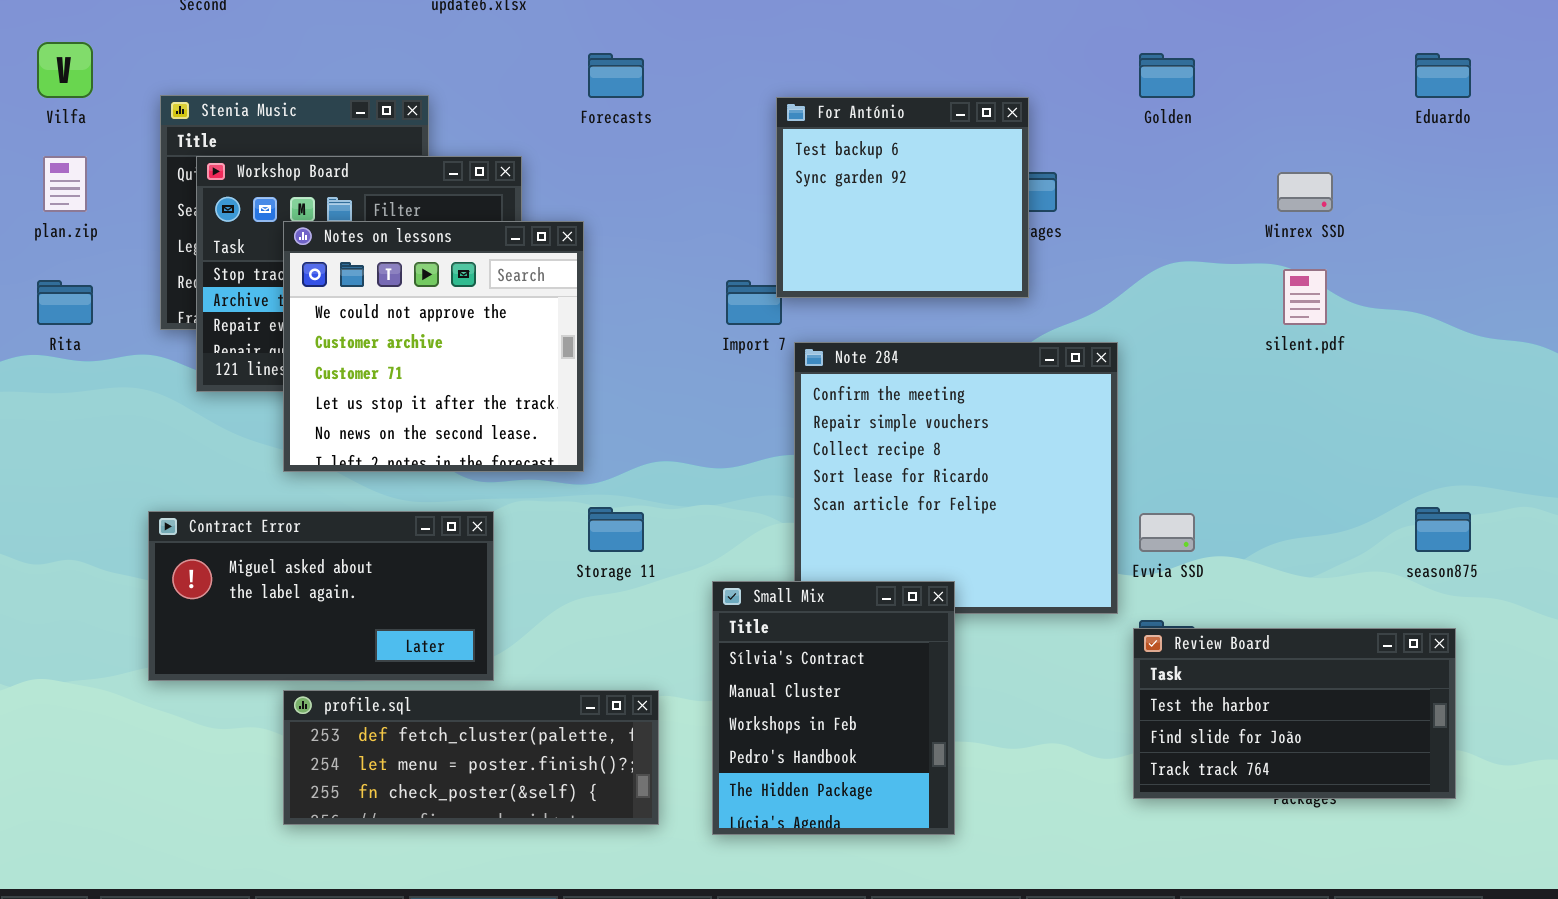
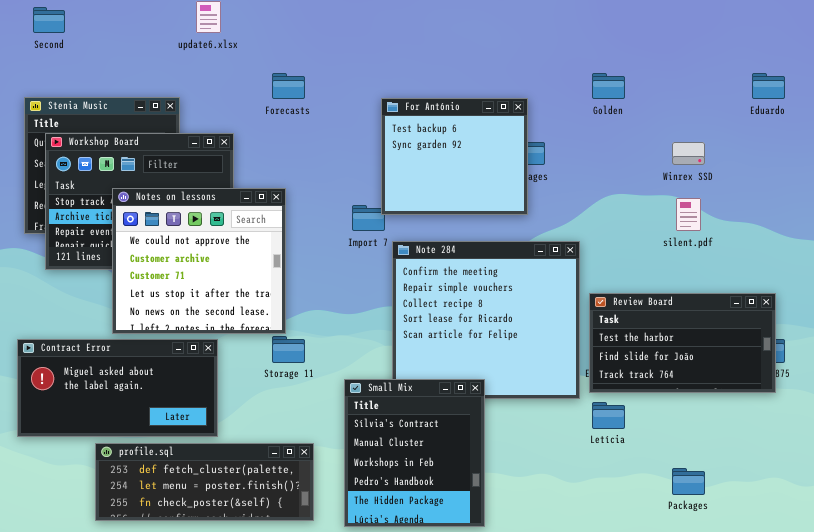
Notes on lessons: [283,221,584,472] -> [112,188,286,334], moved
Review Board: [1133,628,1456,799] -> [589,293,776,393], moved

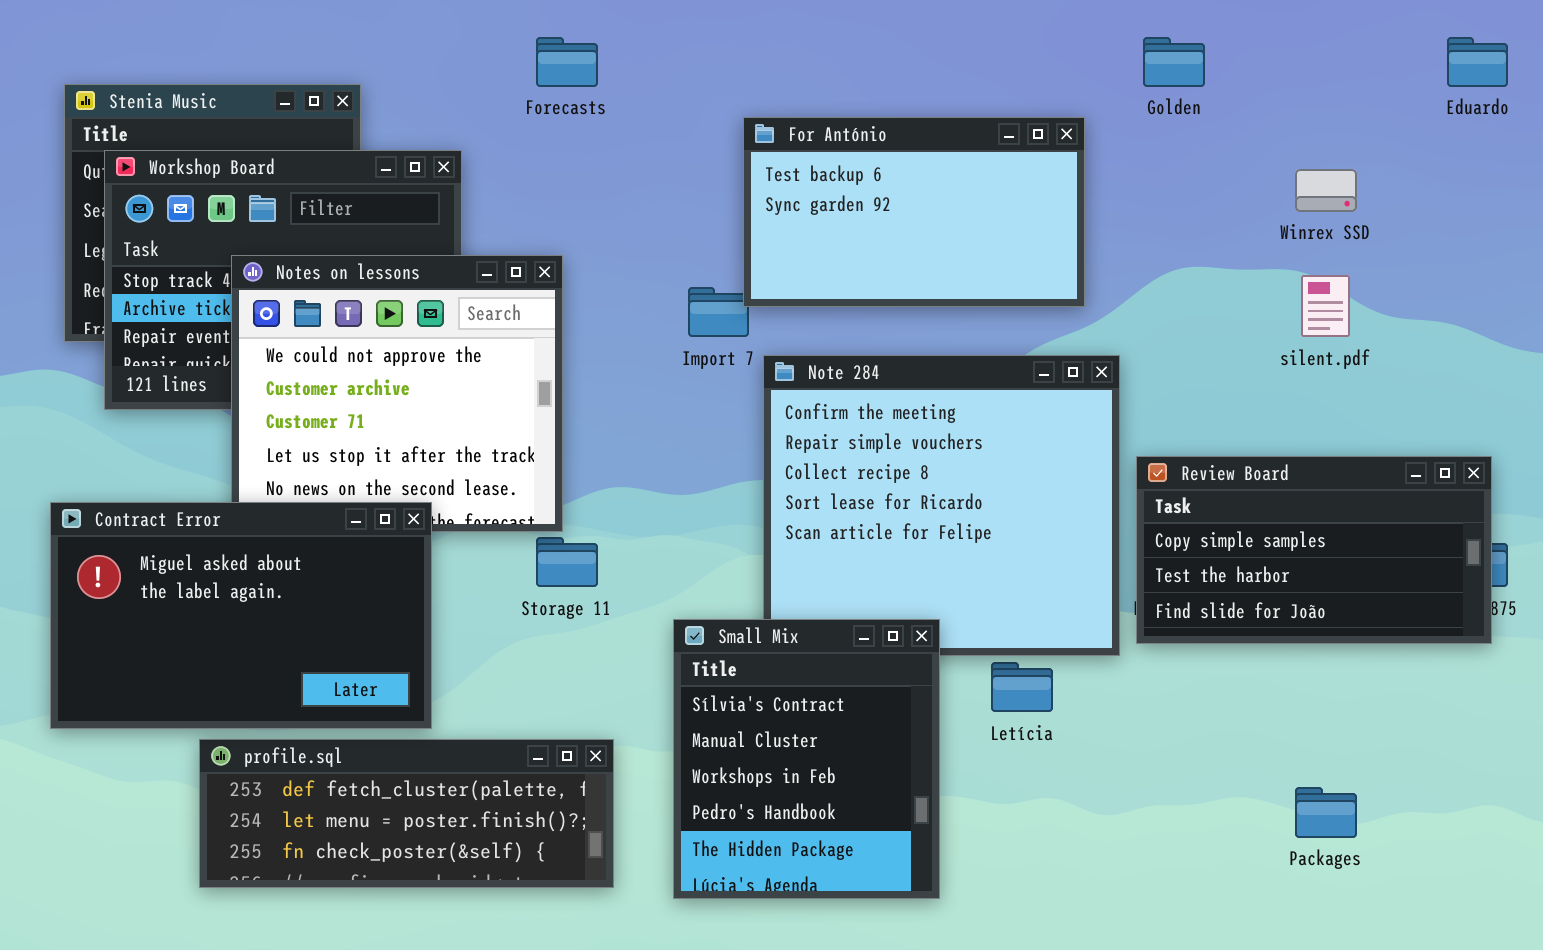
For António: [381,98,528,215] -> [743,117,1085,307], resized
Review Board: [589,293,776,393] -> [1136,456,1492,644], scrolled up 1 row
Contract Error: [17,339,218,437] -> [50,502,432,729], resized
Letícia: [592,402,625,429] -> [991,662,1053,712], moved

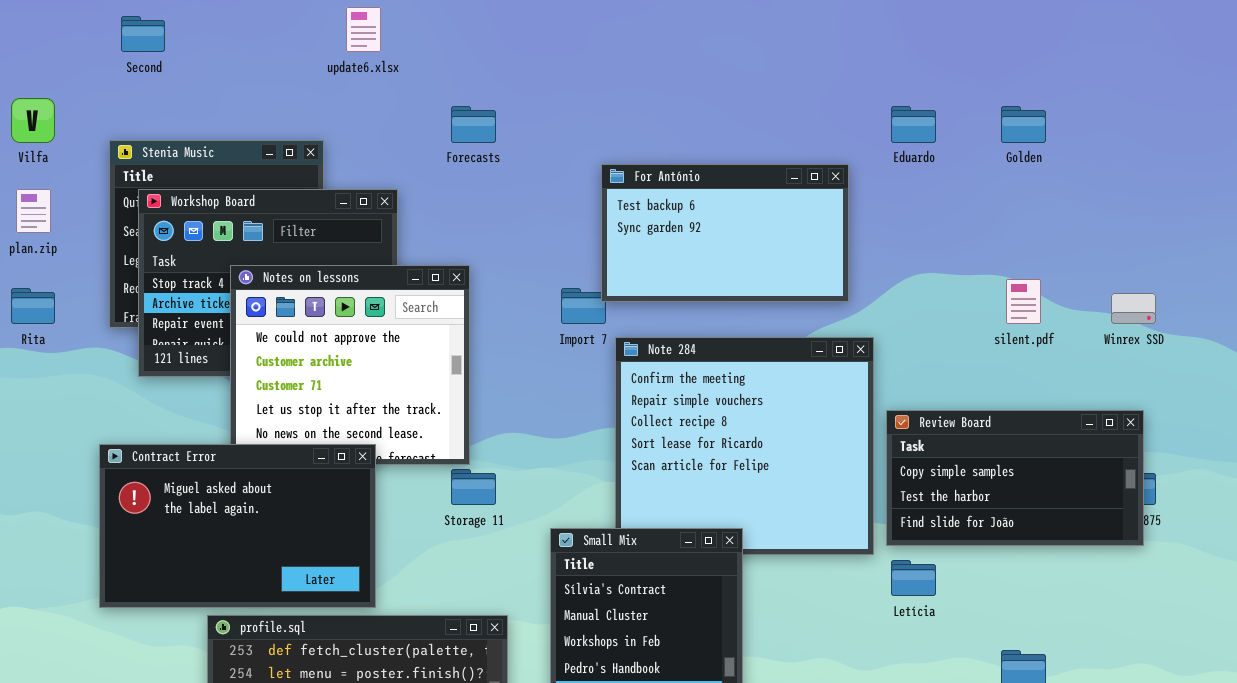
Golden: [1143,37,1205,87] -> [1001,106,1046,143], moved
Eduardo: [1447,37,1508,87] -> [891,106,936,143], moved
Winrex SSD: [1295,169,1357,212] -> [1111,293,1156,324], moved
Letícia: [991,662,1053,712] -> [891,560,936,596], moved

